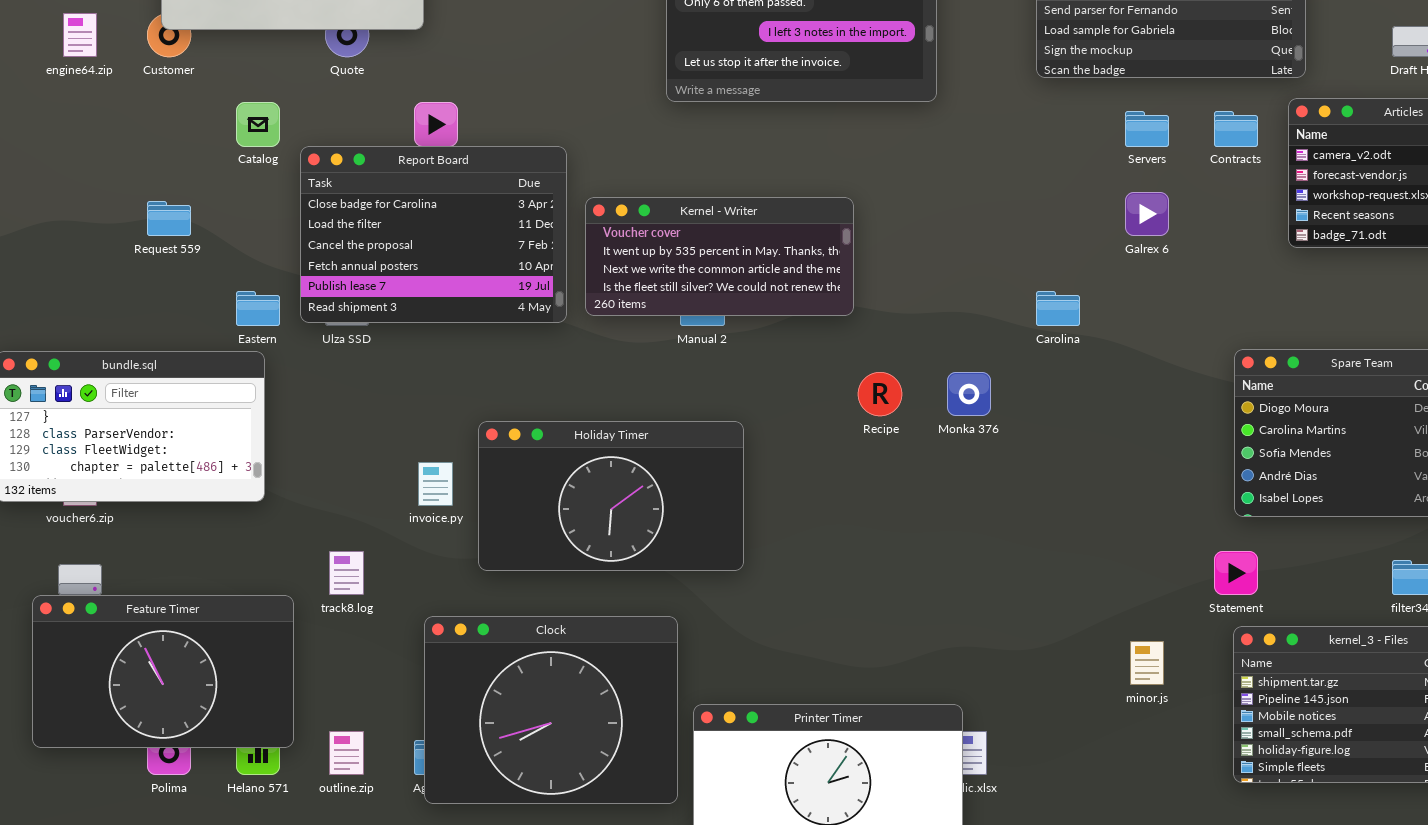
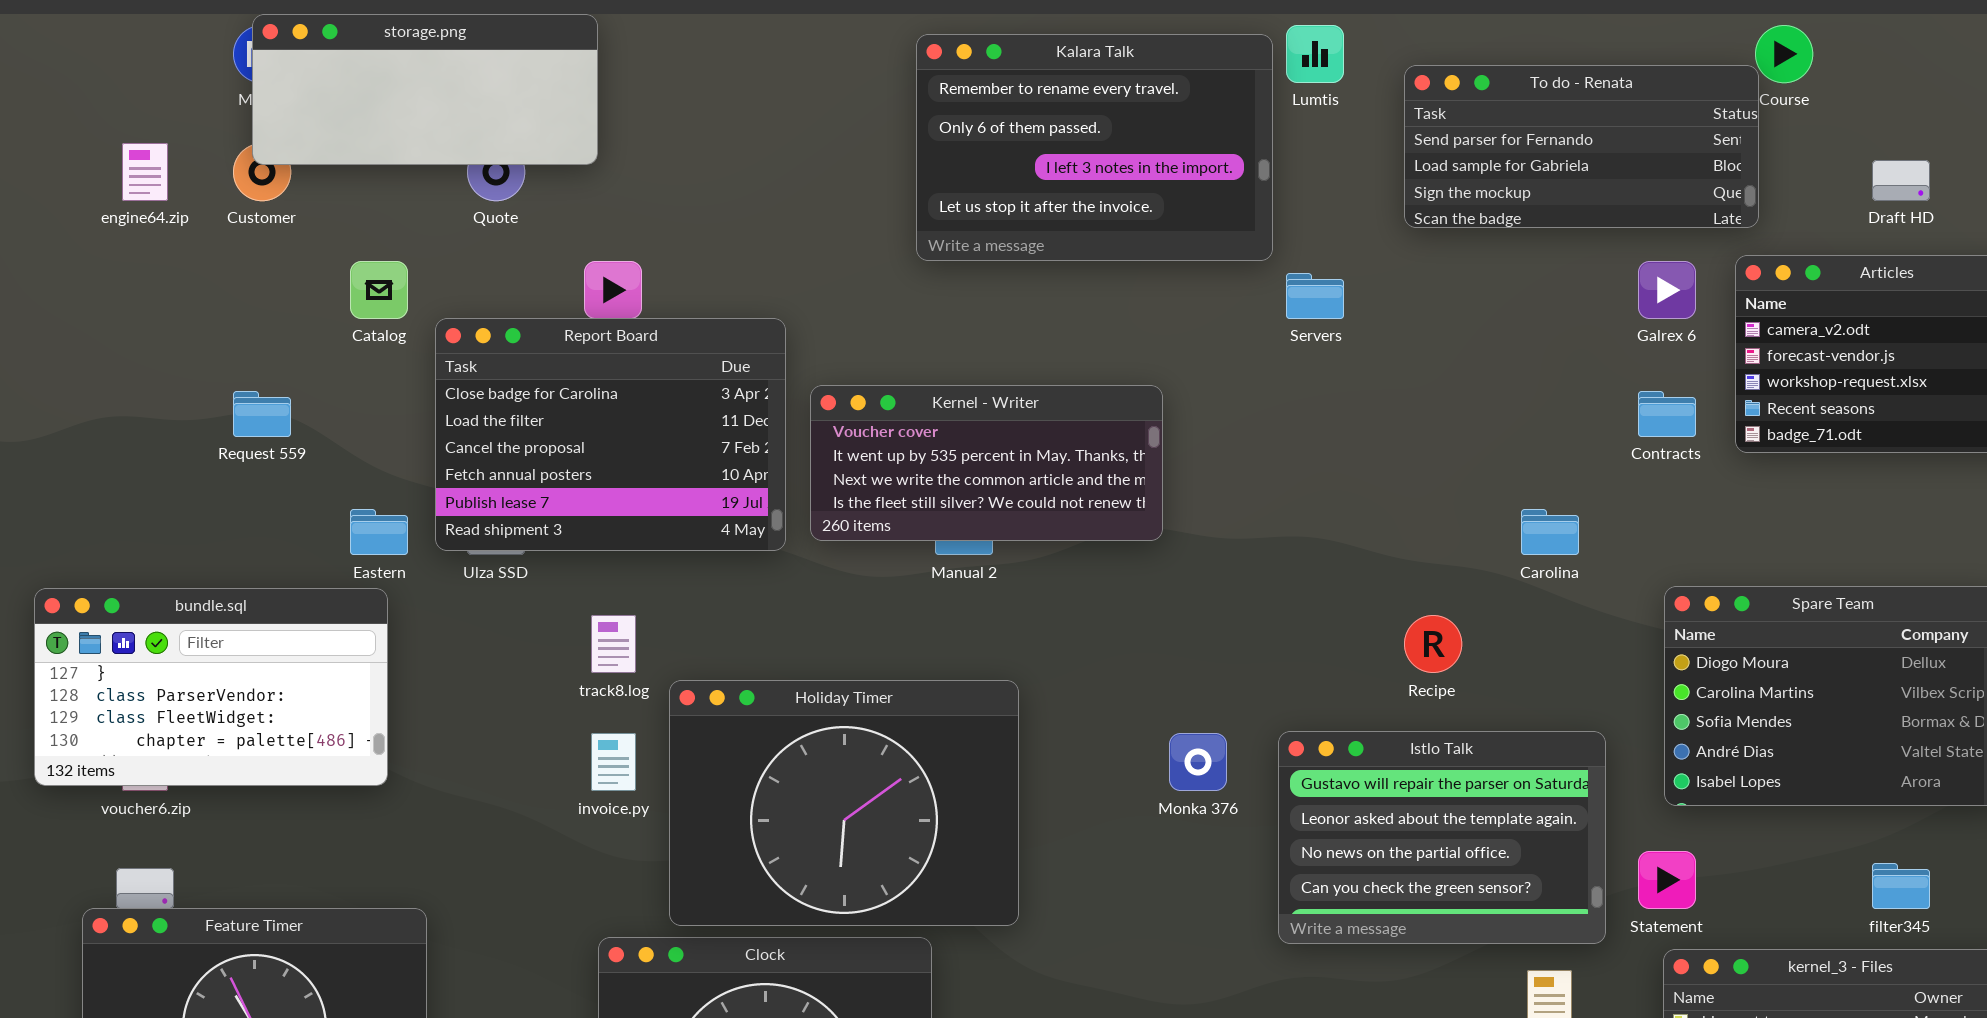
Servers: [1125,111,1169,147] -> [1286,273,1344,319], moved
Contracts: [1214,111,1258,147] -> [1638,391,1696,437], moved
Galrex 6: [1125,192,1169,236] -> [1638,261,1696,319], moved
Carolina: [1036,291,1080,326] -> [1521,509,1579,555], moved
Recipe: [858,372,902,416] -> [1404,615,1462,673], moved
Monka 376: [947,372,991,416] -> [1169,733,1227,791], moved
Holiday Timer: [478,421,744,571] -> [669,680,1019,926], resized
Istlo Talk: none -> [1278,731,1606,944], opened
track8.log: [329,551,364,595] -> [591,615,636,673], moved

